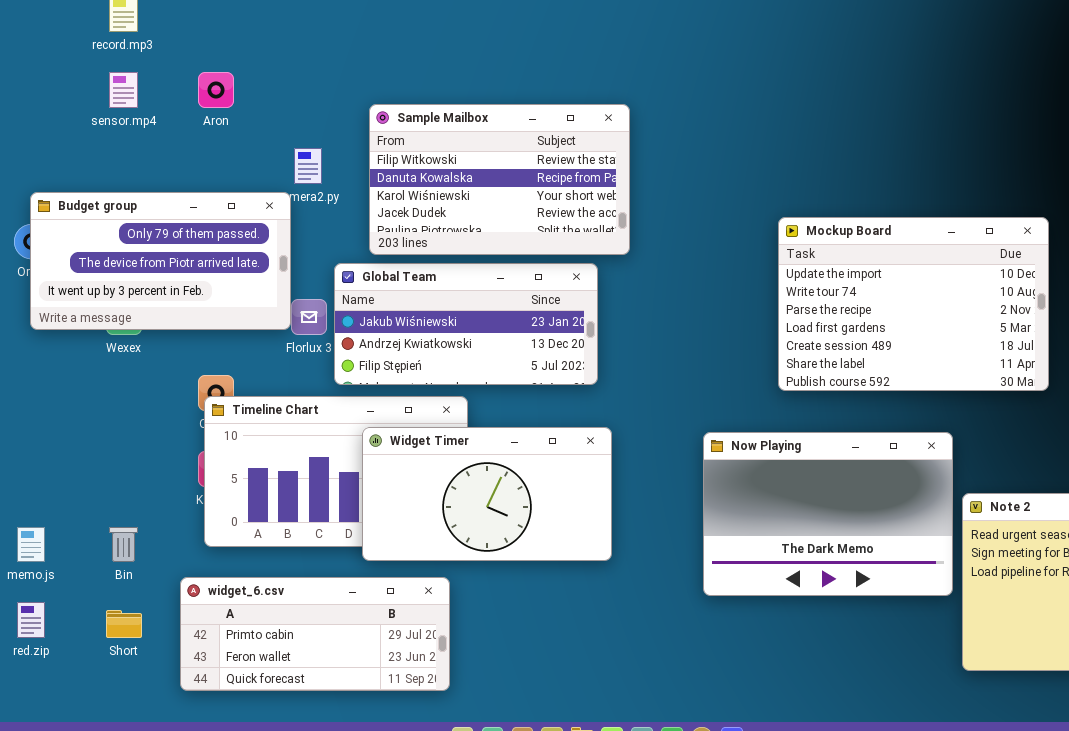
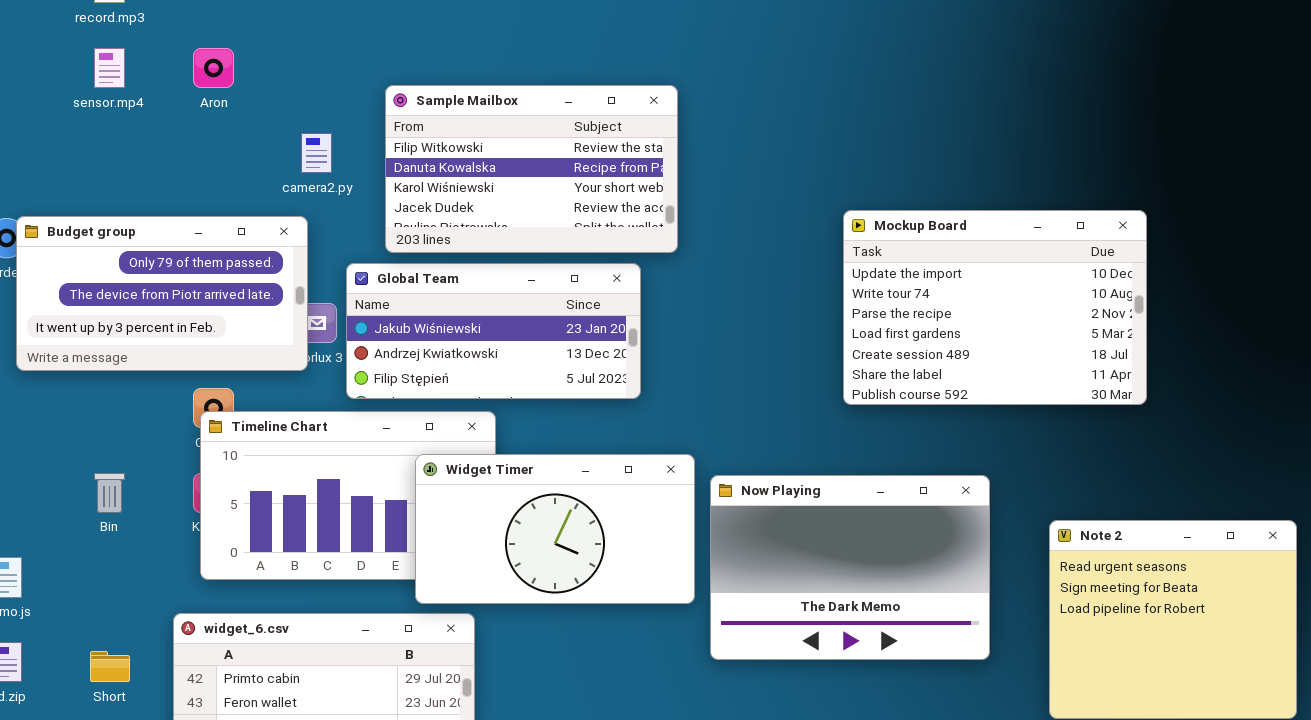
Budget group: [30,192,291,330] -> [16,216,308,371], moved
Widget Timer: [362,427,612,561] -> [415,454,695,604], moved
Now Playing: [703,432,953,596] -> [710,475,990,660], moved
Bin: [109,527,138,562] -> [94,473,125,513], moved

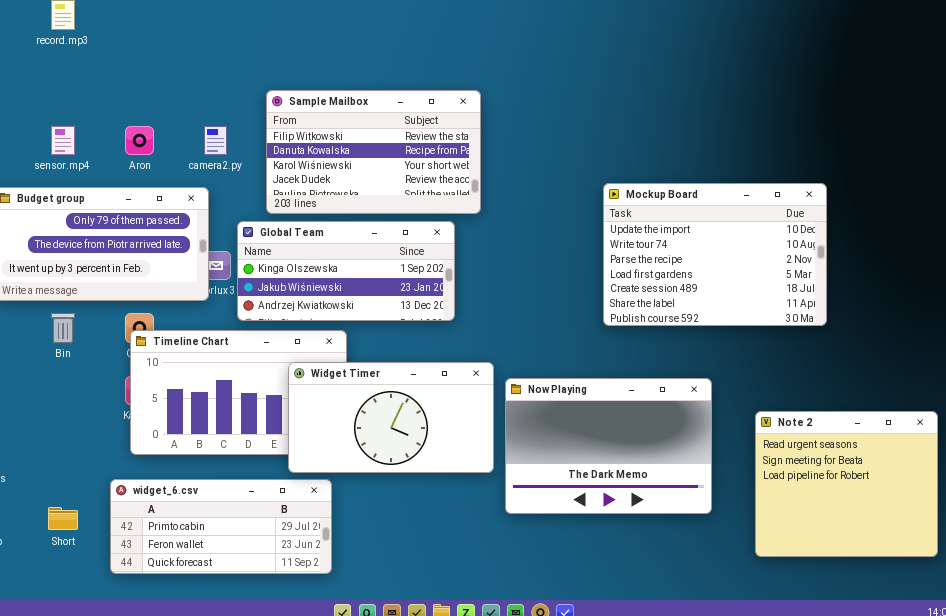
sensor.mp4: [94,48,125,88] -> [51,126,75,155], moved
Aron: [193,48,234,88] -> [125,126,154,155], moved
Global Team: [346,263,641,399] -> [237,221,455,321], scrolled up 1 row
Bin: [94,473,125,513] -> [51,313,75,343], moved

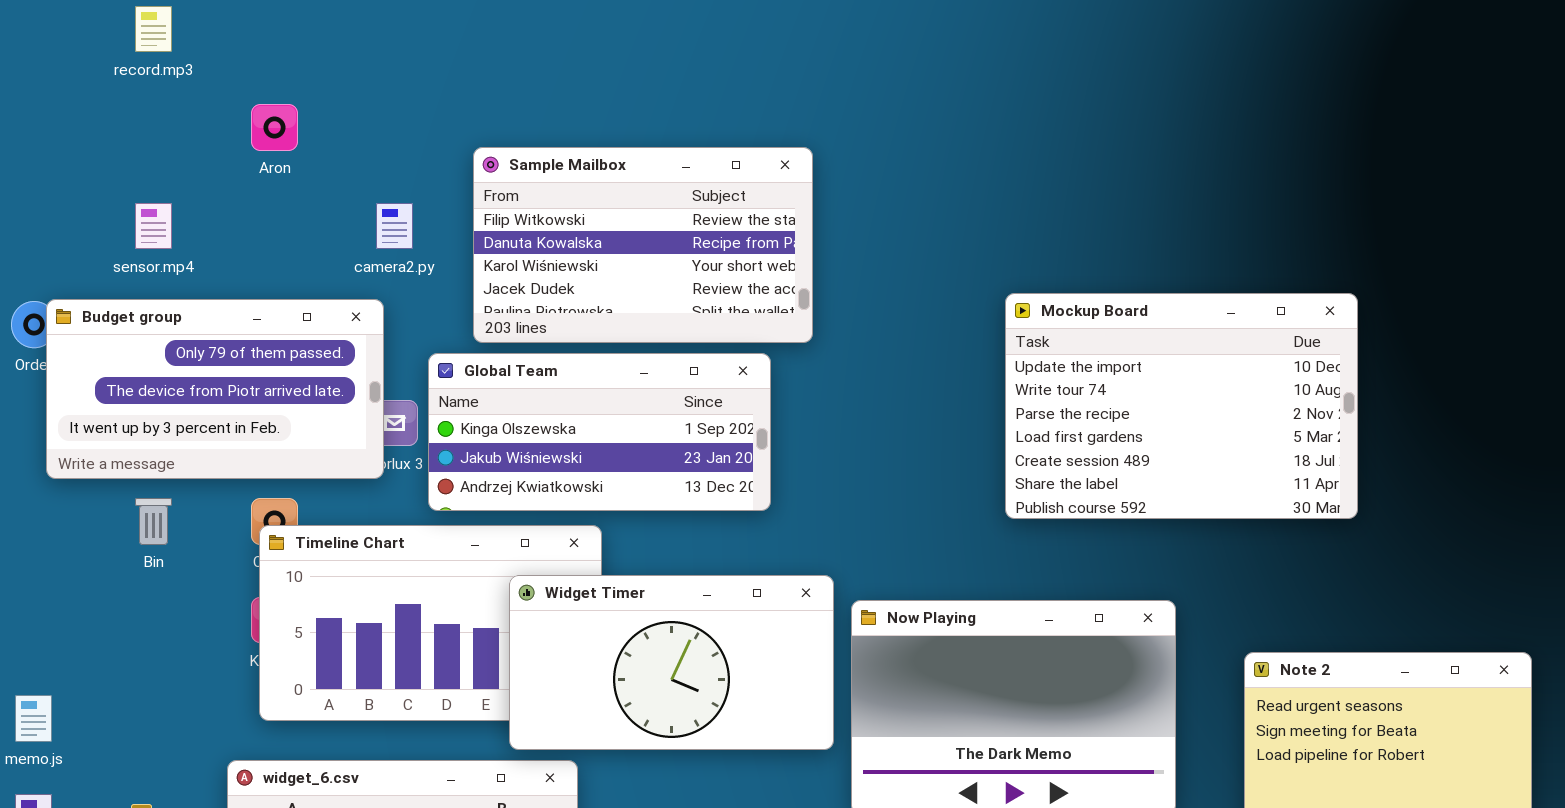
Aron: [125,126,154,155] -> [251,104,298,151], moved

